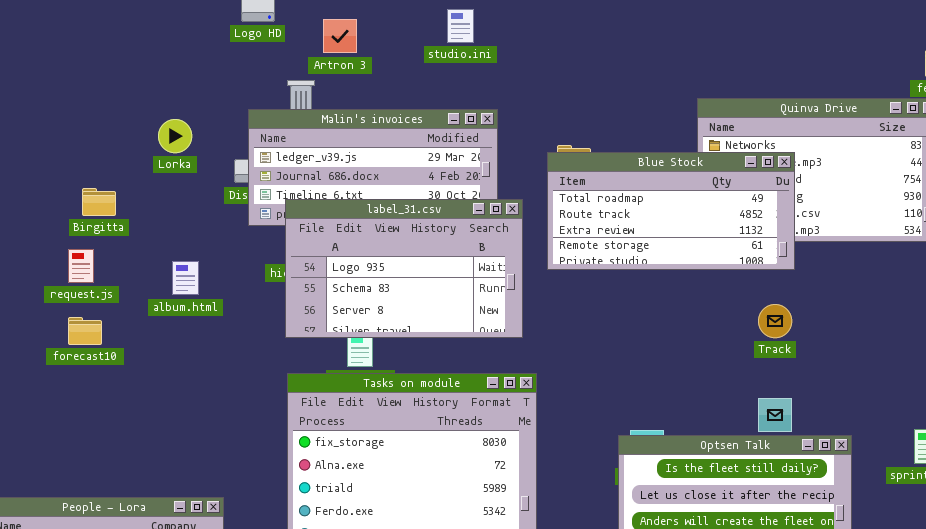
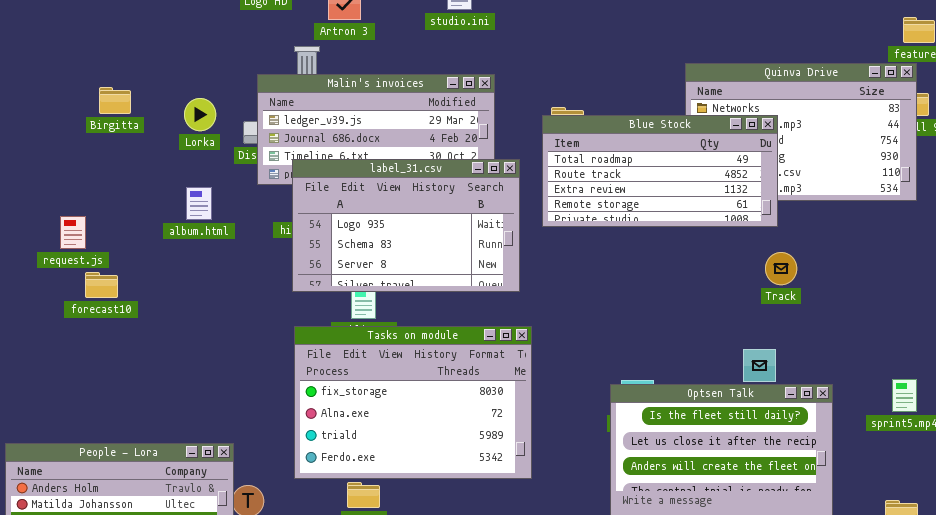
Lorka: [158,119,192,153] -> [184,98,216,131], moved
Birgitta: [82,188,116,216] -> [99,87,131,114], moved
request.js: [68,249,94,283] -> [60,216,86,249], moved
album.html: [172,261,199,295] -> [186,187,212,220], moved
Track: [758,304,792,338] -> [765,252,797,285], moved

